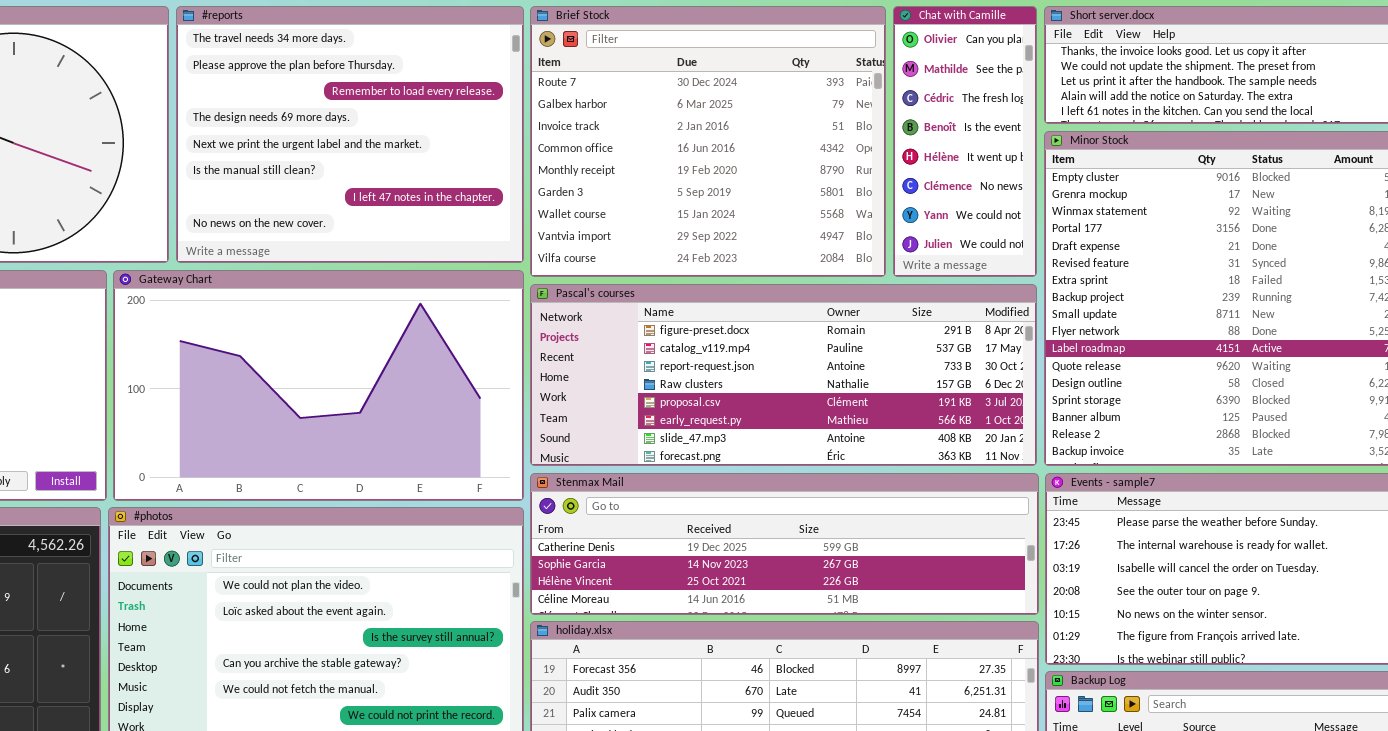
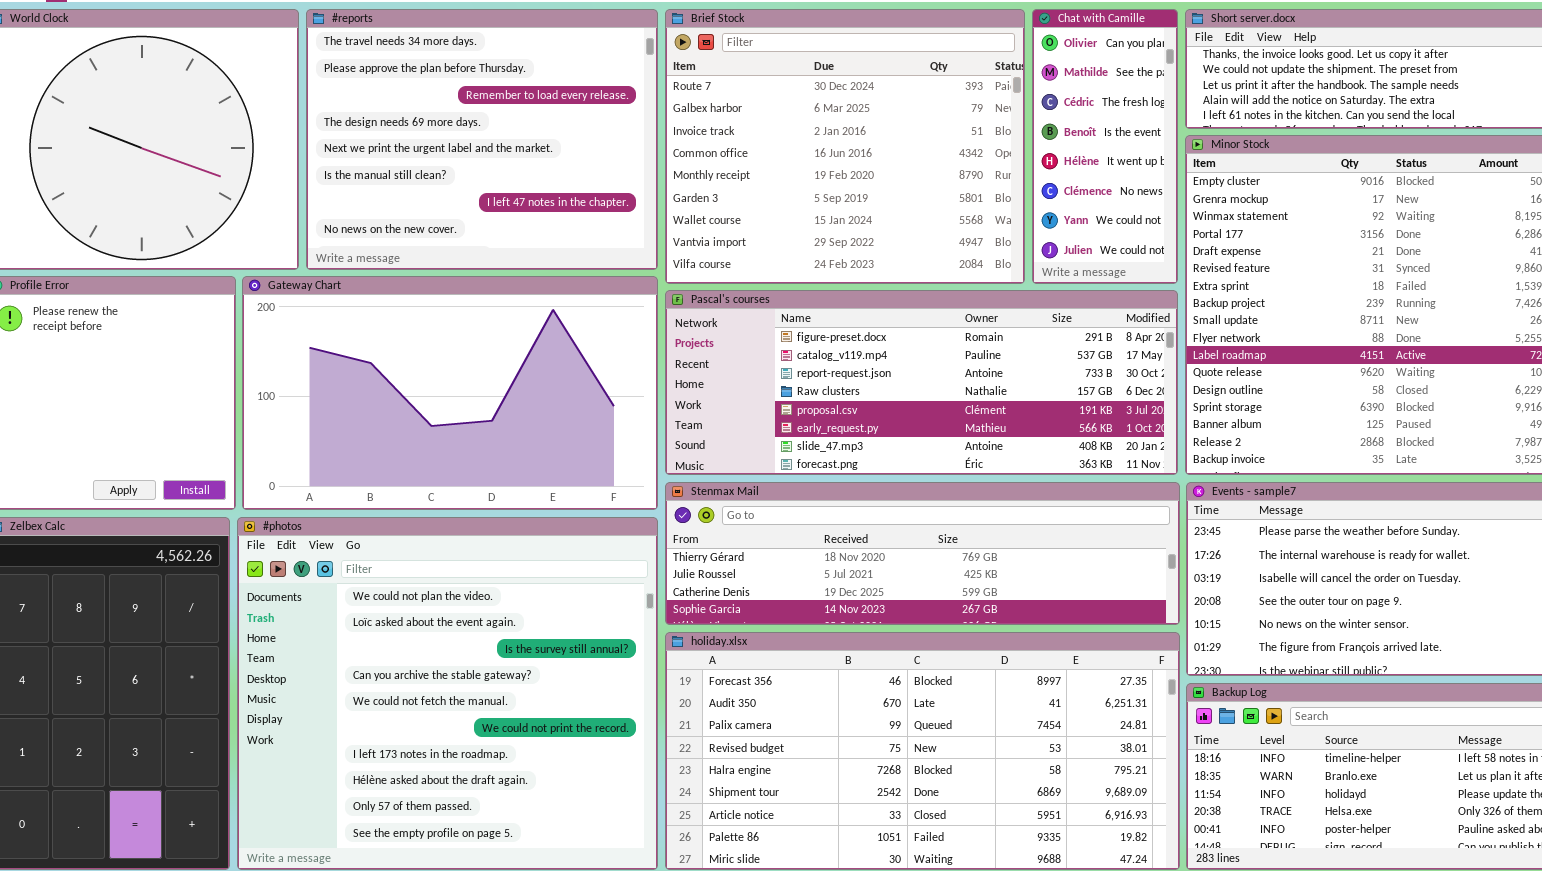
Stenmax Mail: [530,473,1039,615] -> [665,482,1180,625], scrolled up 2 rows

